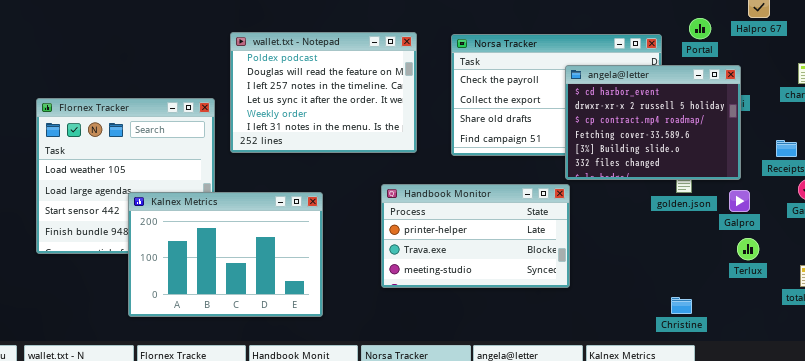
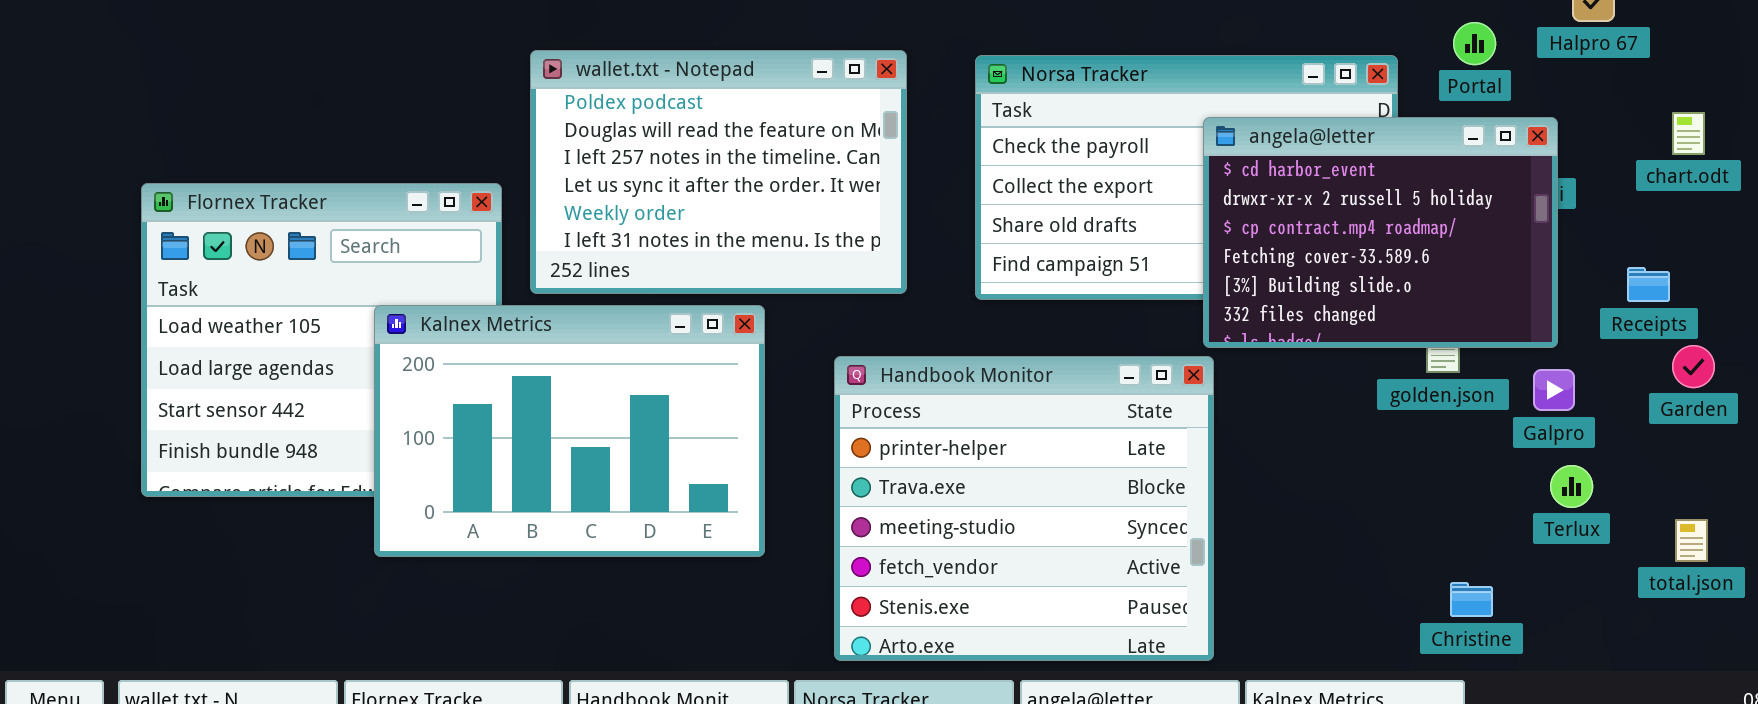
Handbook Monitor: [381,184,570,288] -> [834,356,1214,661], resized
Kalnex Metrics: [128,192,323,317] -> [374,305,765,557], moved
Christine: [671,297,692,314] -> [1450,582,1493,617], moved

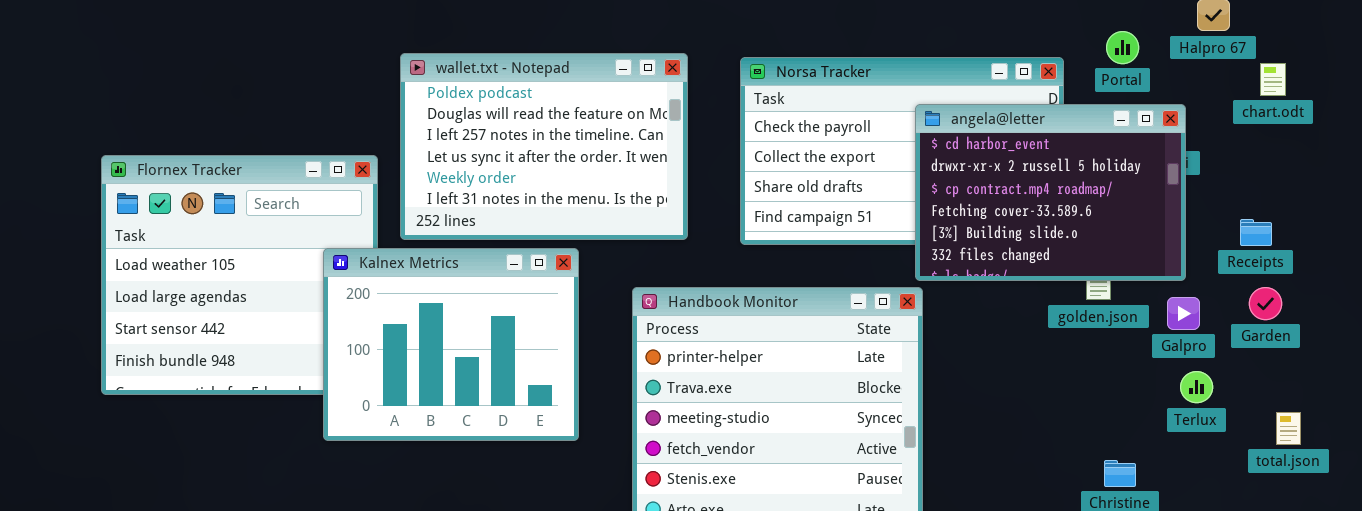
chart.odt: [1672,112,1705,155] -> [1260,63,1286,96], moved
Kalnex Metrics: [374,305,765,557] -> [323,248,579,441], resized
Garden: [1672,345,1715,388] -> [1249,287,1282,320], moved

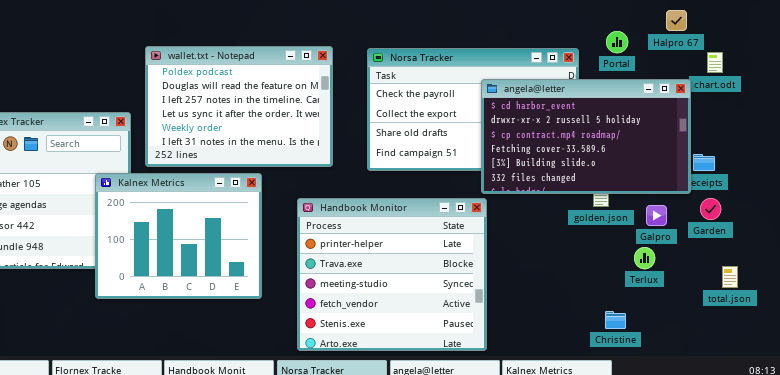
angela@letter: [915,104,1186,281] -> [481,79,691,194], resized
Terlux: [1180,371,1213,403] -> [634,247,655,269], moved
total.json: [1276,412,1301,445] -> [722,266,738,288], moved

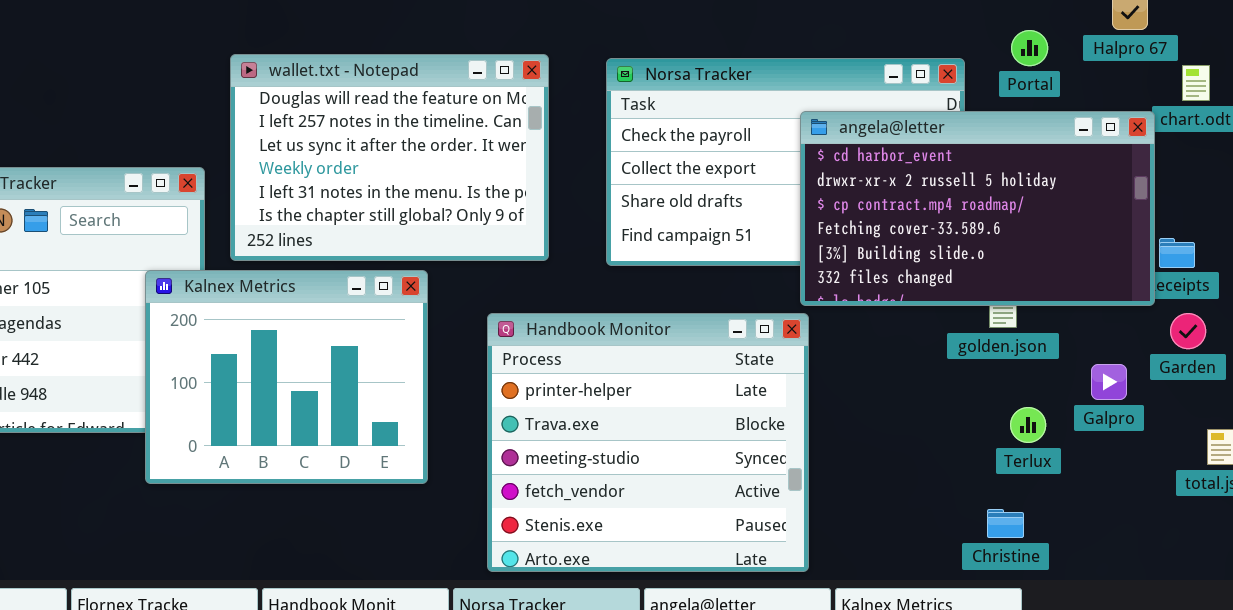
wallet.txt - Notepad: [145,46,333,167] -> [230,54,549,261], scrolled down 1 row
Galpro: [646,205,667,226] -> [1091,364,1127,400], moved
Terlux: [634,247,655,269] -> [1010,407,1046,443], moved
Christine: [605,311,626,329] -> [987,509,1024,538], moved

